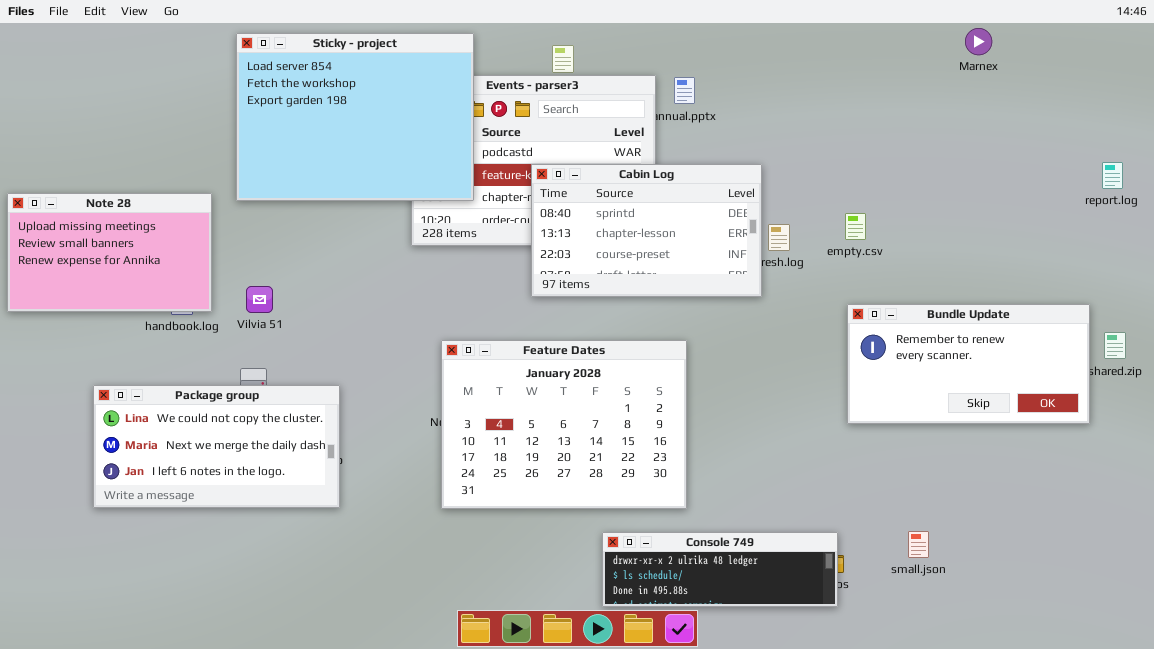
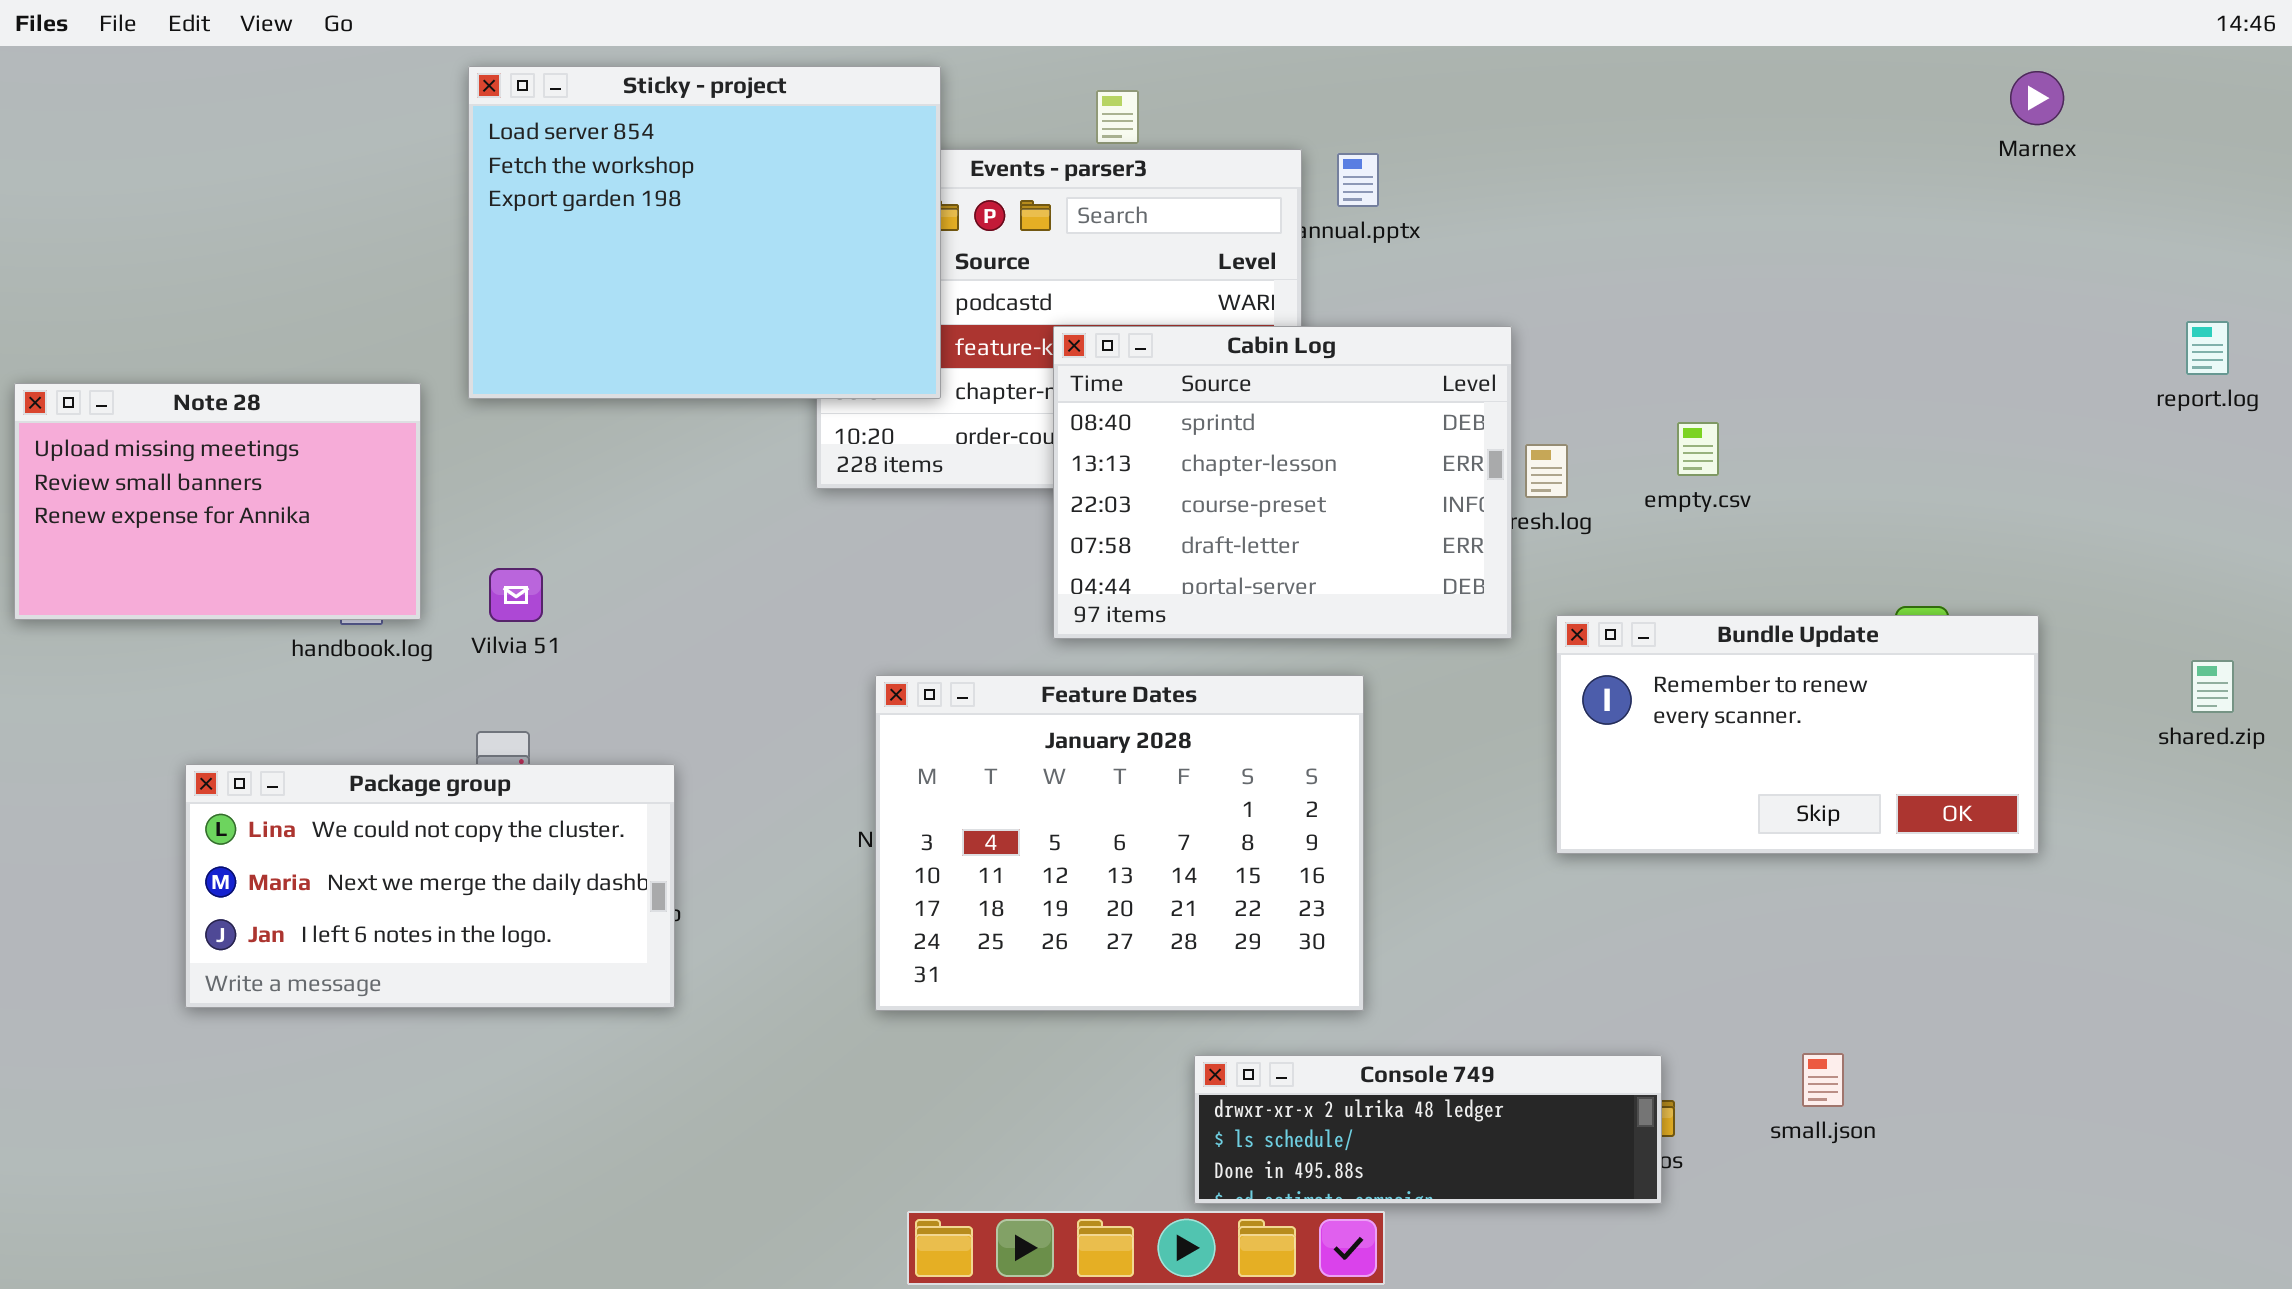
Marnex: [965,28,992,55] -> [2010,71,2064,125], moved
Cabin Log: [531,164,762,297] -> [1053,326,1512,639], resized
Bundle Update: [847,304,1090,424] -> [1556,615,2039,854], moved

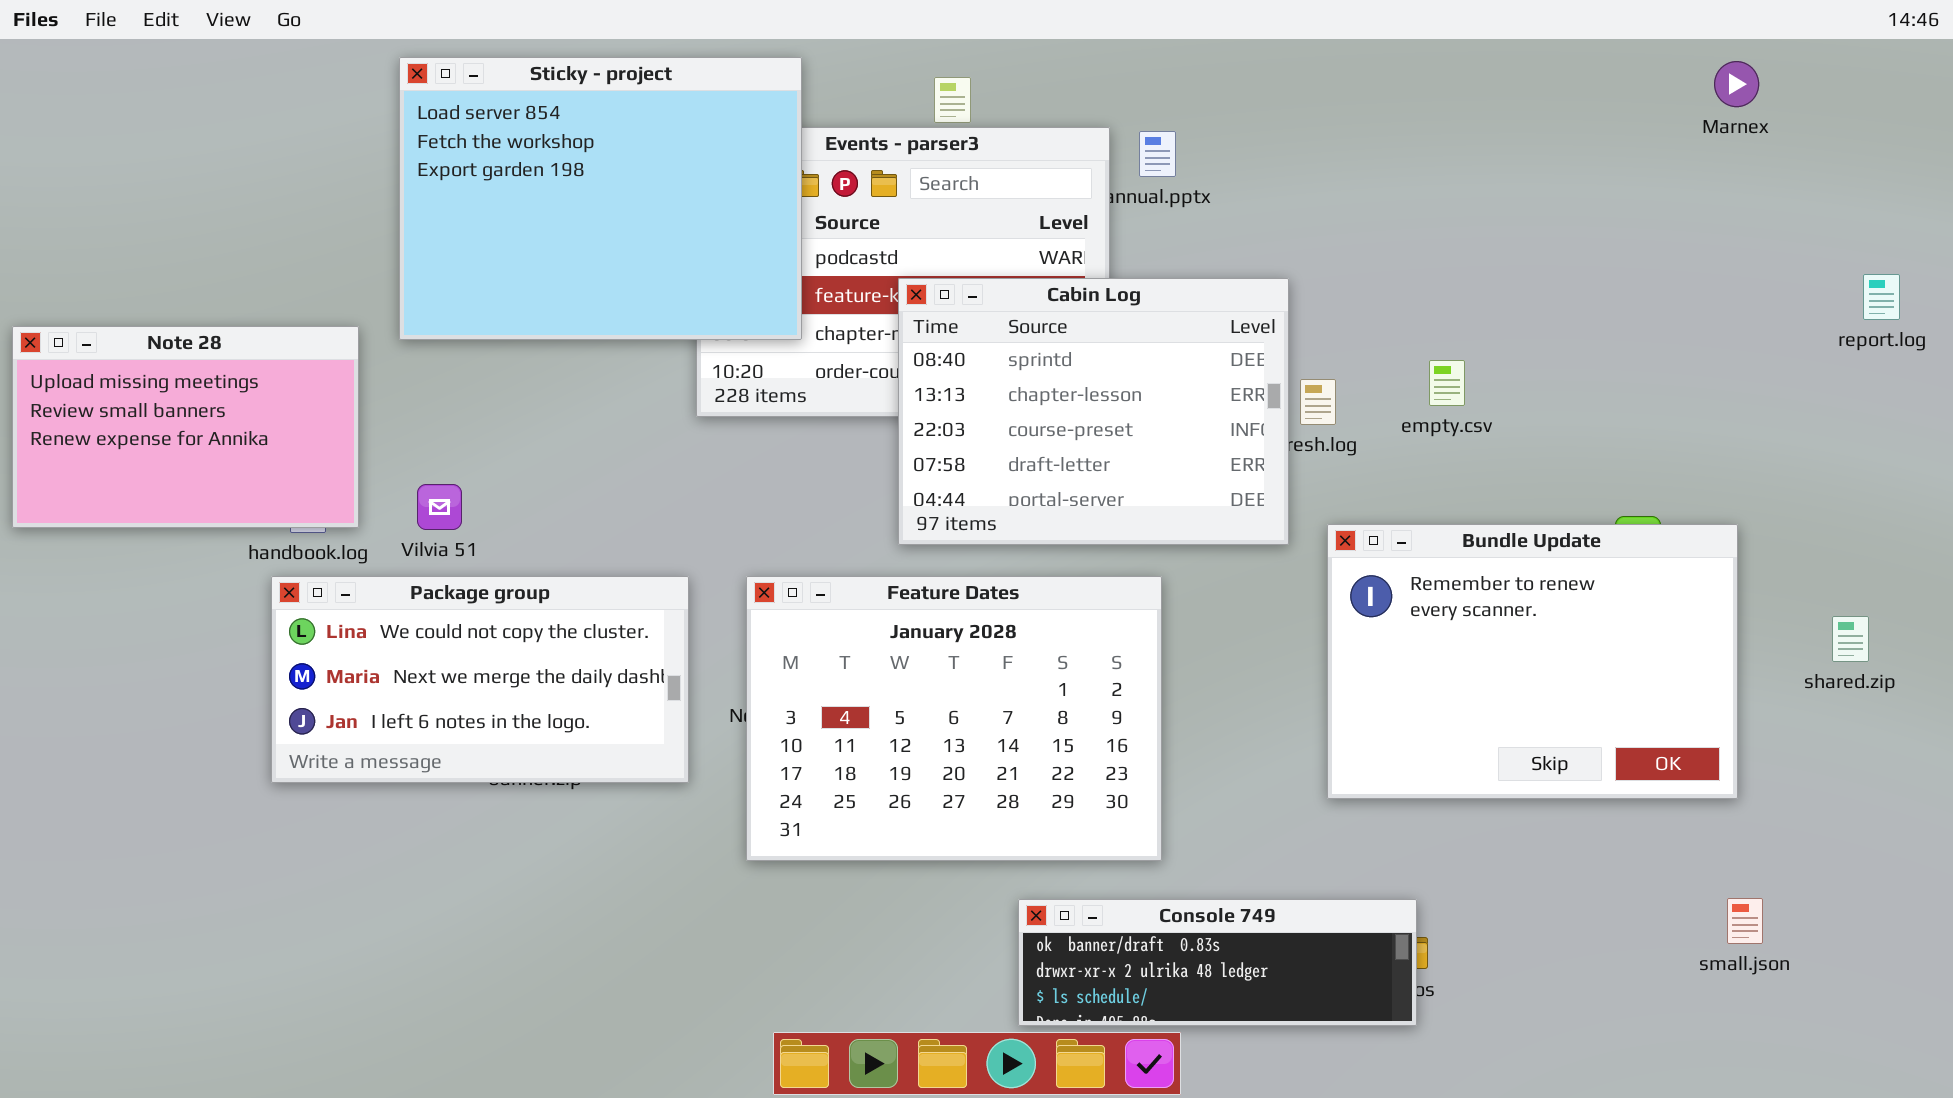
Bundle Update: [1556,615,2039,854] -> [1327,524,1738,799], resized
shared.zip: [2191,660,2234,713] -> [1832,616,1869,662], moved
Package group: [185,764,675,1008] -> [271,576,689,783], moved
small.json: [1802,1053,1844,1107] -> [1727,898,1763,944], moved
Console 749: [1194,1055,1662,1204] -> [1018,899,1417,1026], scrolled up 1 row

